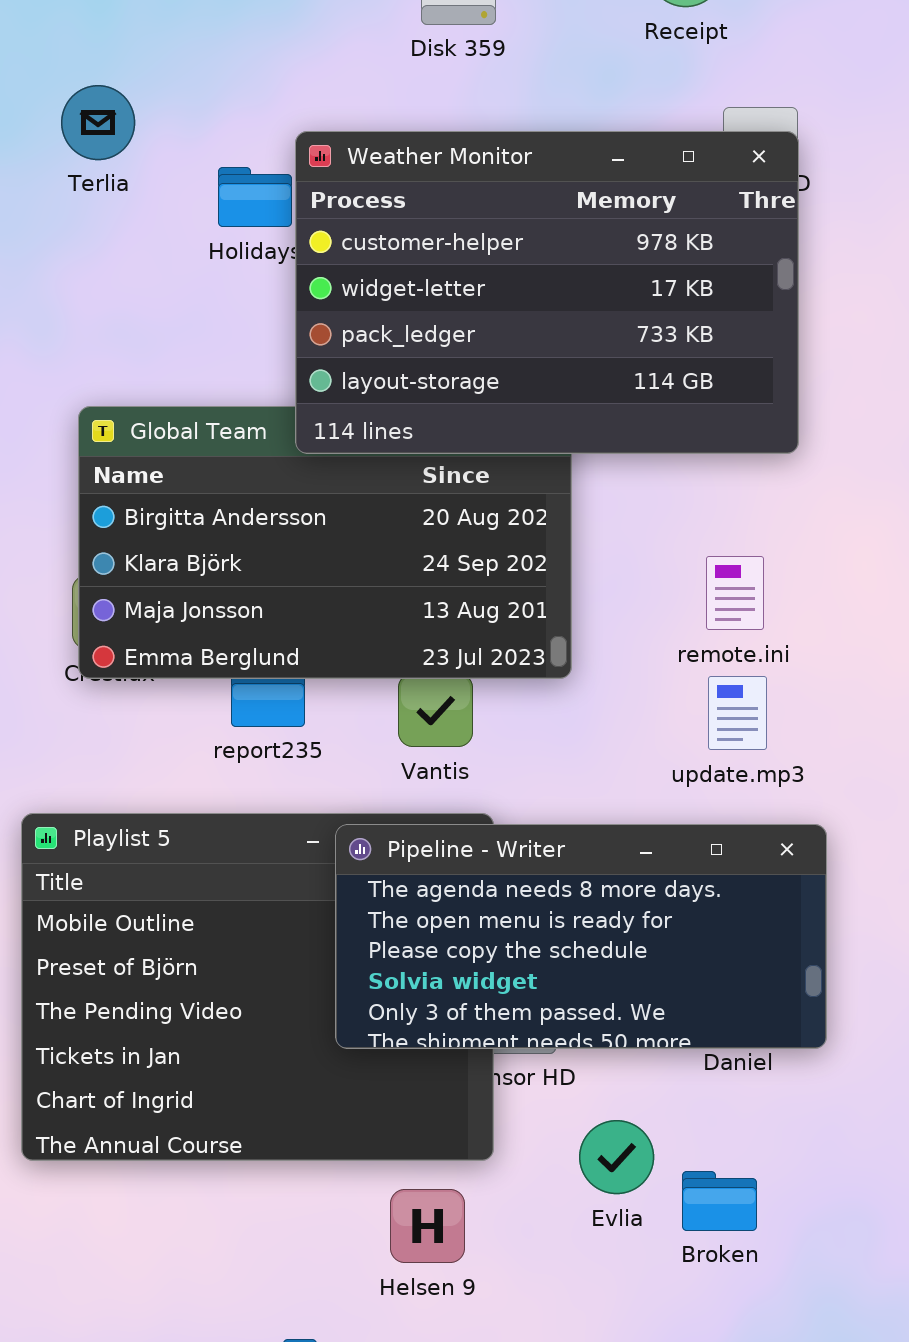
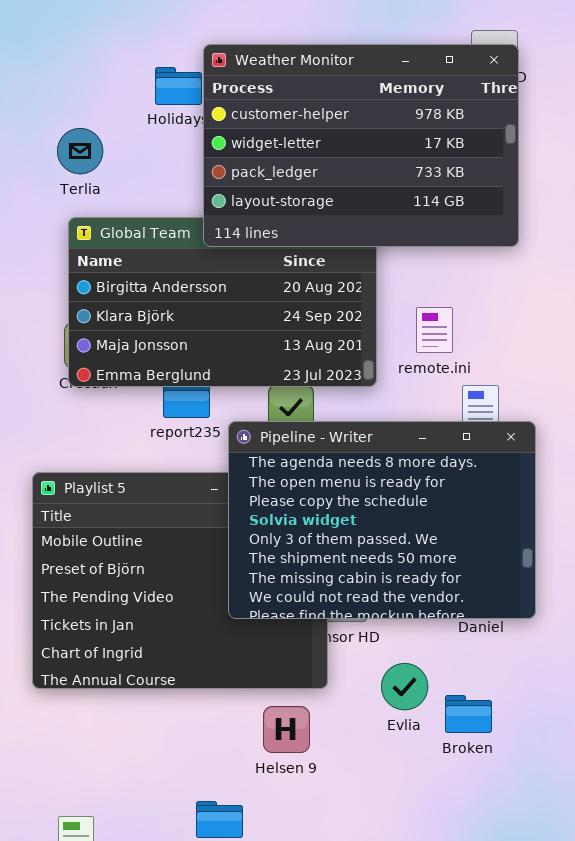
Terlia: [61,85,135,160] -> [57,128,103,174], moved
remote.ini: [706,556,764,630] -> [416,307,453,353], moved
Pipeline - Writer: [335,824,827,1049] -> [228,421,536,619], resized

